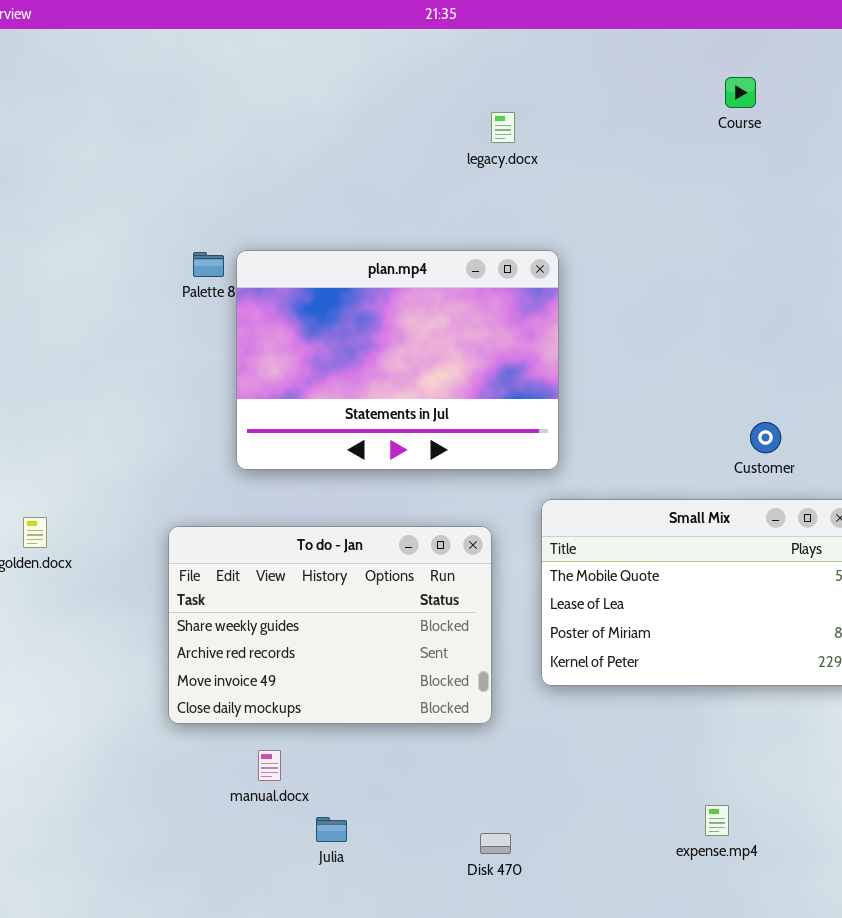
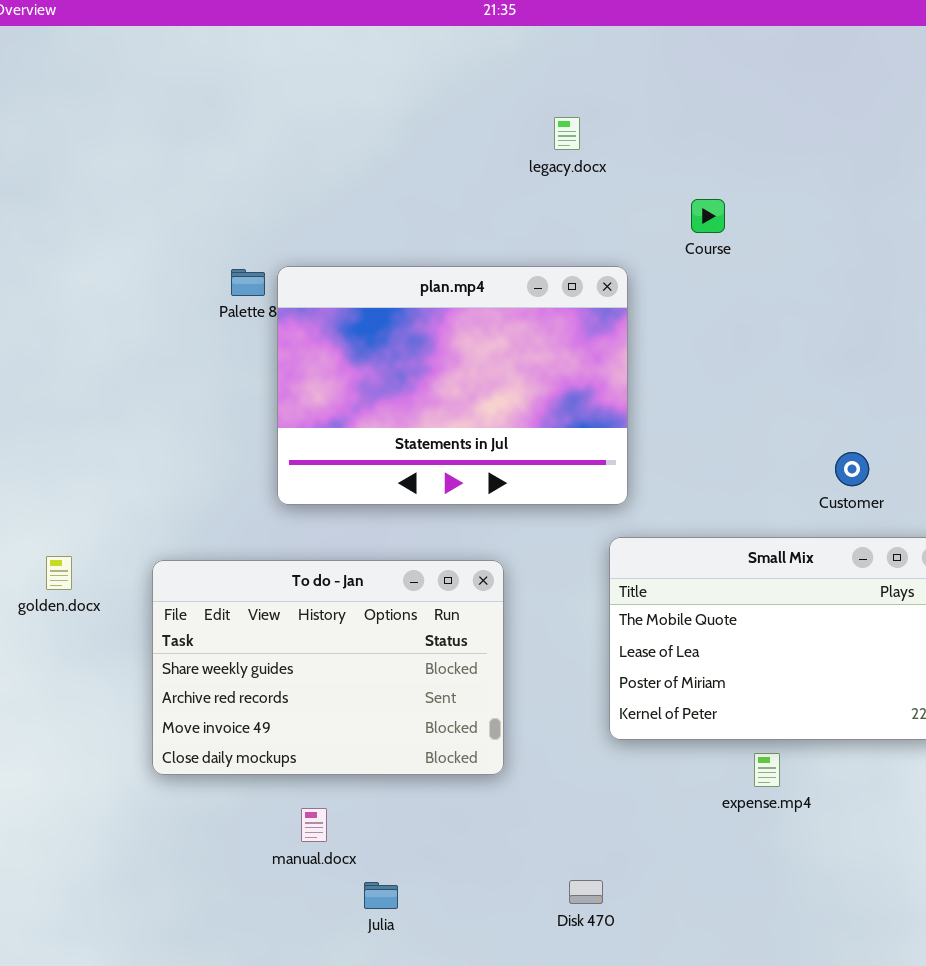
Course: [725,77,756,108] -> [691,199,725,233], moved
To do - Jan: [168,526,492,724] -> [152,560,504,775], moved
expense.mp4: [705,805,729,836] -> [754,753,780,787], moved
Disk 470: [480,833,511,854] -> [569,880,603,904], moved

